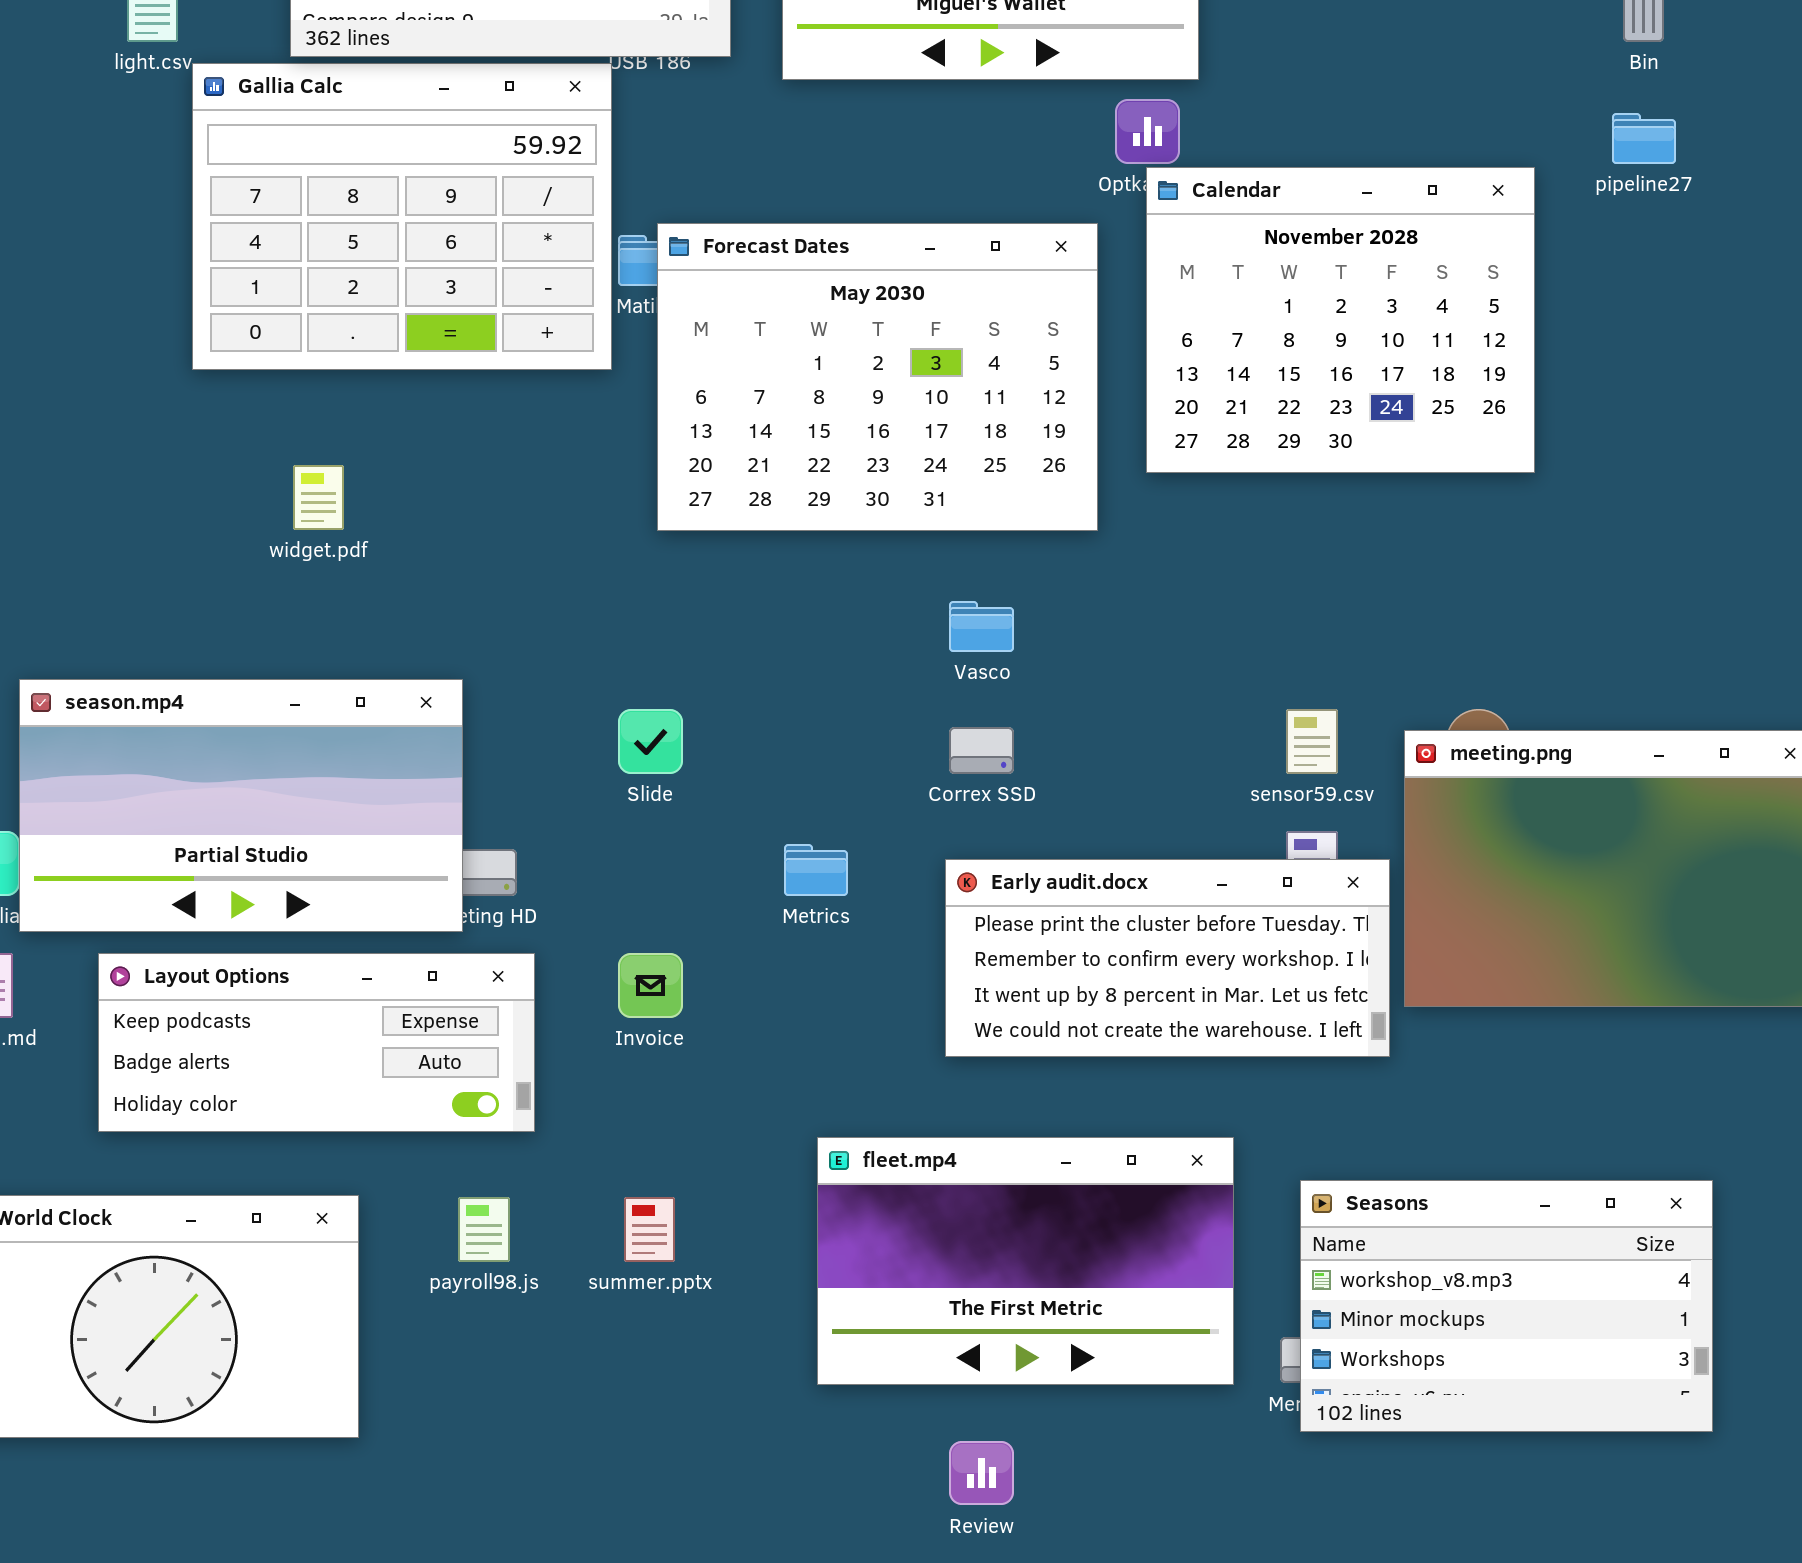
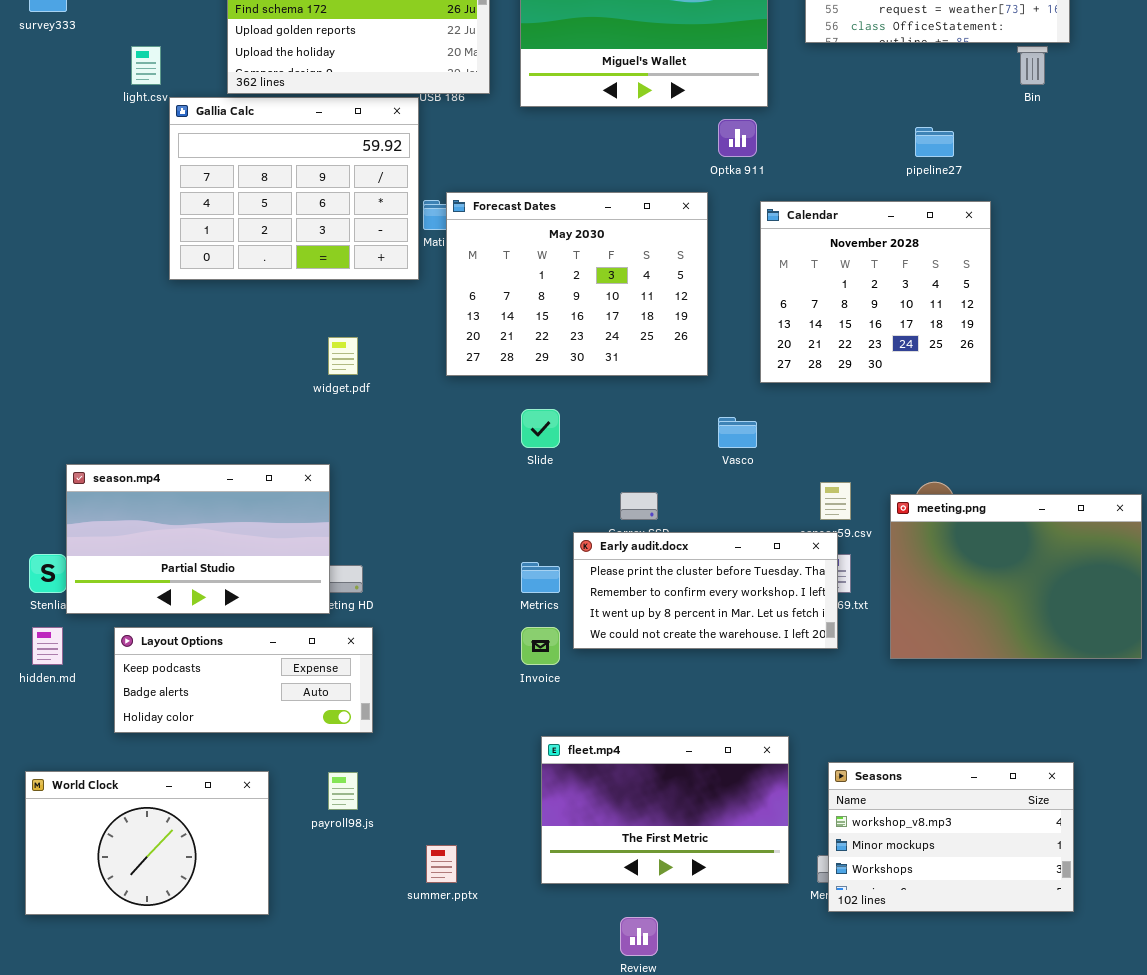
pipeline27: [1612,113,1676,164] -> [915,127,954,157], moved
Calendar: [1146,167,1535,473] -> [760,201,991,383], moved
widget.pdf: [293,465,344,530] -> [328,337,358,375], moved
Vasco: [949,601,1014,652] -> [718,417,757,448], moved
Slide: [618,709,683,774] -> [521,409,560,448], moved
Early audit.docx: [945,859,1390,1057] -> [573,532,838,649], moved
Invoice: [618,953,683,1018] -> [521,627,560,665], moved
summer.pptx: [624,1197,675,1262] -> [426,845,457,883], moved

